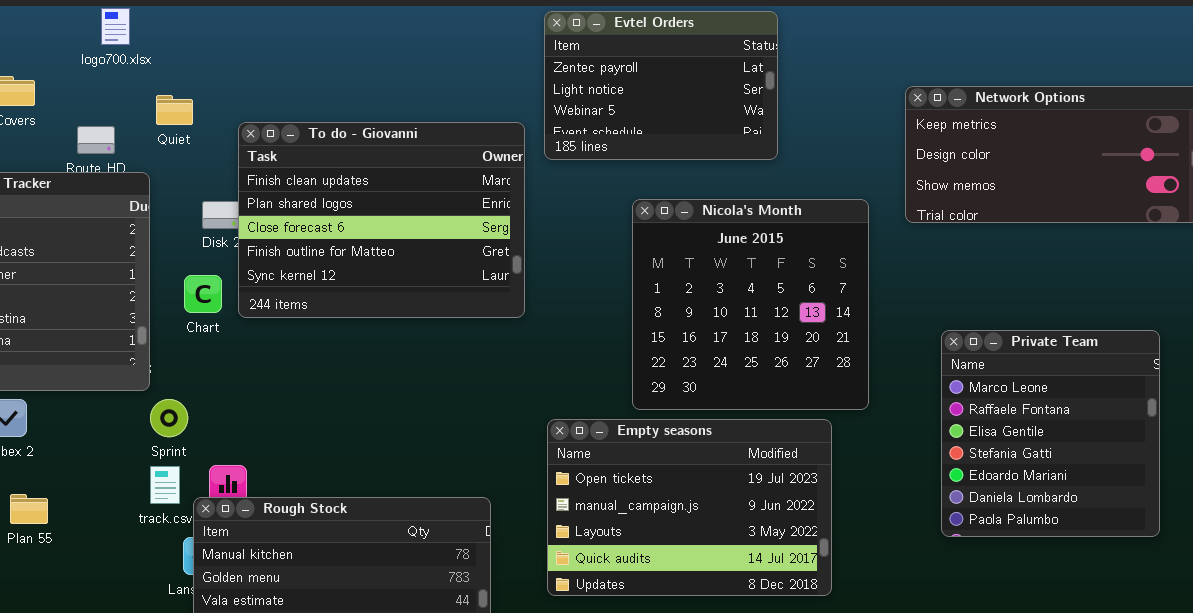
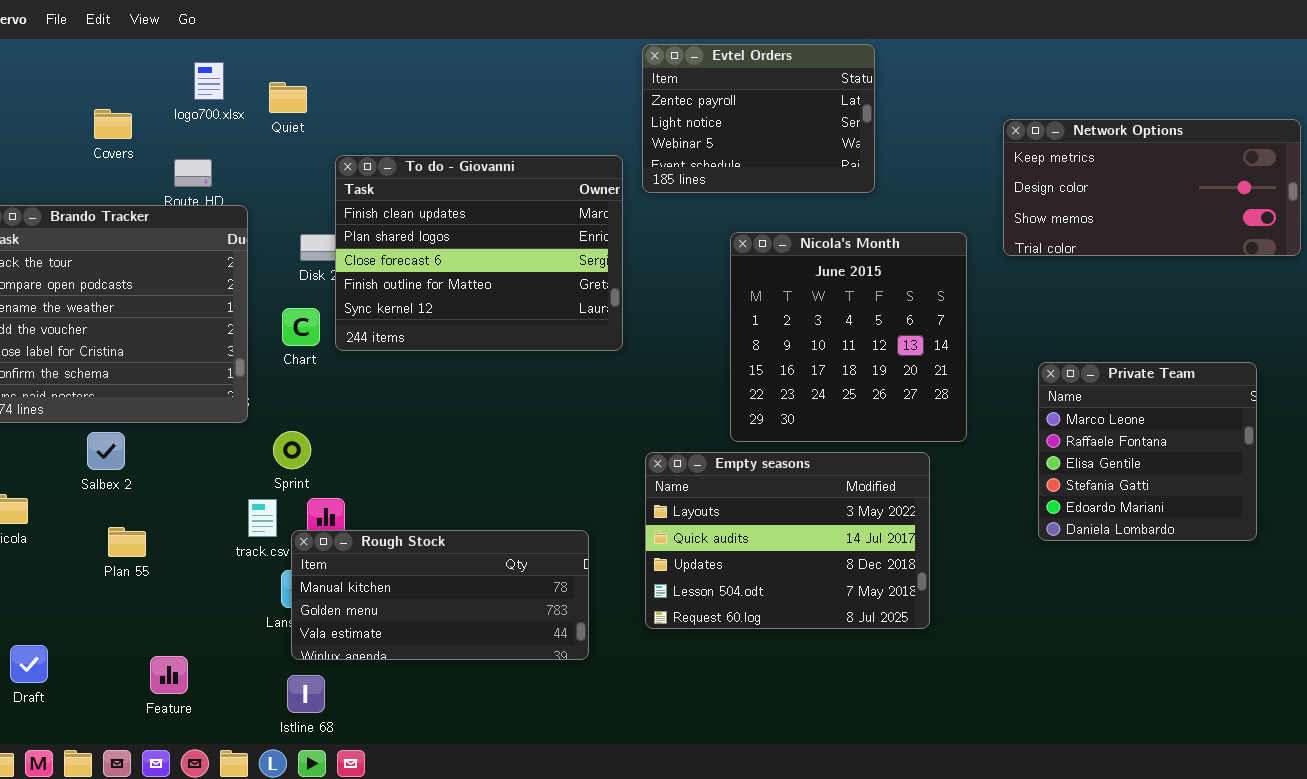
logo700.xlsx: [101,8,130,45] -> [194,62,224,100], moved
Quiet: [156,95,193,125] -> [269,82,307,113], moved
Private Team: [941,330,1160,537] -> [1038,362,1257,541], resized
Sprint: [150,399,188,437] -> [273,431,311,469], moved
Empty seasons: [547,419,832,596] -> [645,452,930,629], scrolled down 2 rows

